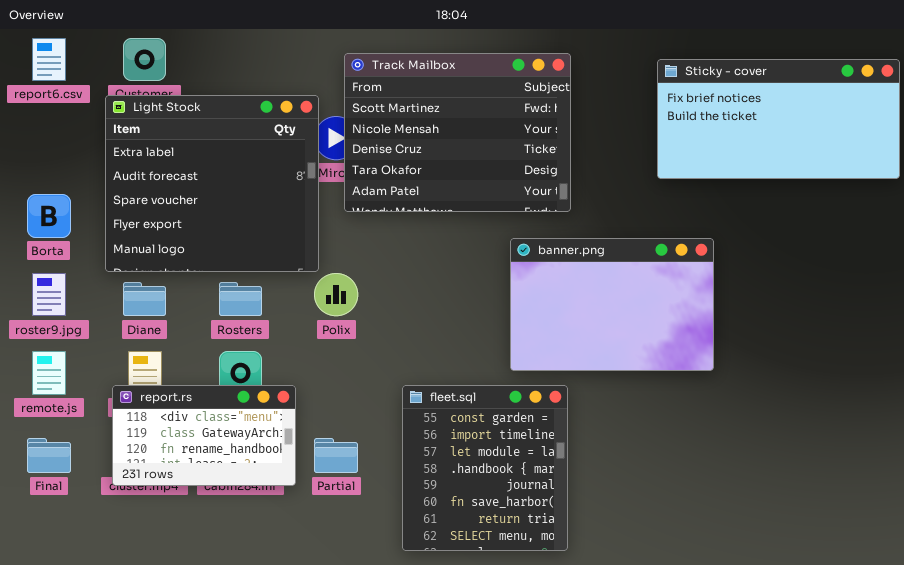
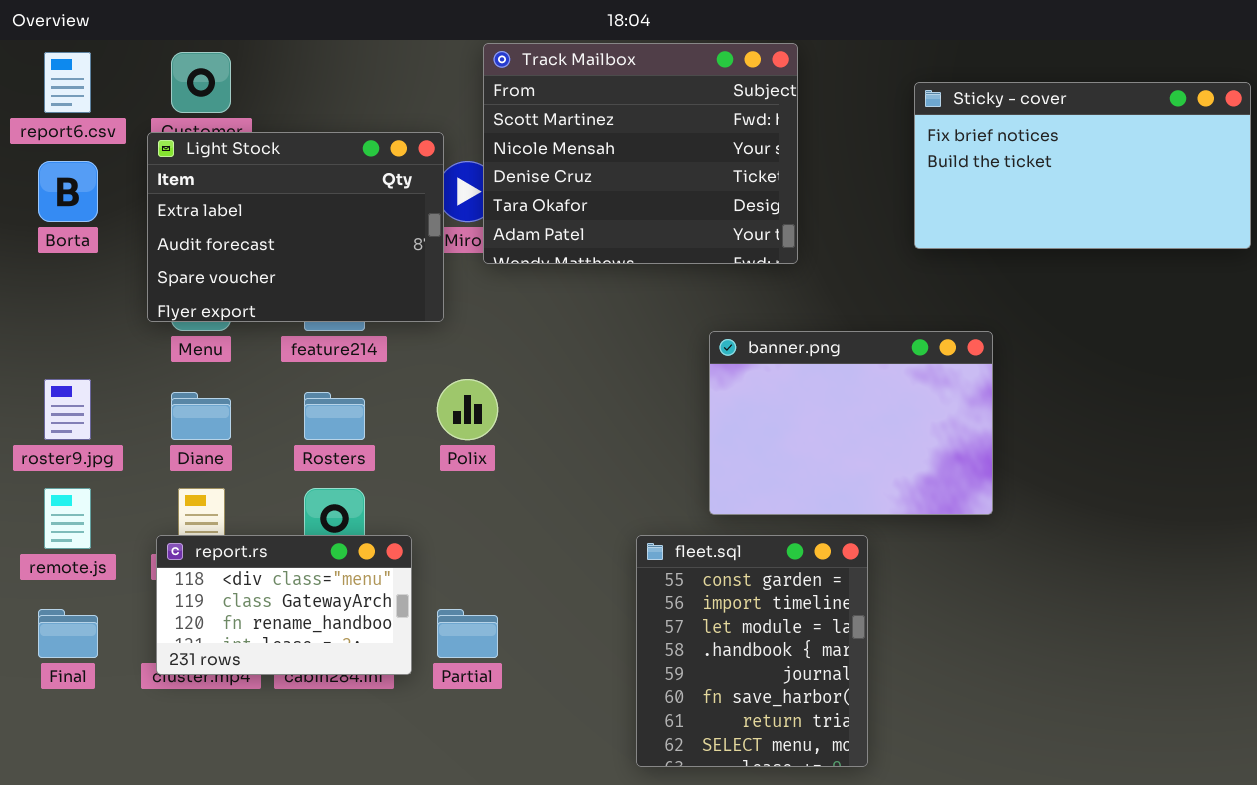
Track Mailbox: [344,53,571,212] -> [483,43,798,264], moved
Light Stock: [105,95,319,272] -> [147,132,444,322], resized
Borta: [27,194,71,238] -> [38,161,98,222], moved
fleet.sql: [402,385,568,551] -> [636,535,868,767], moved

